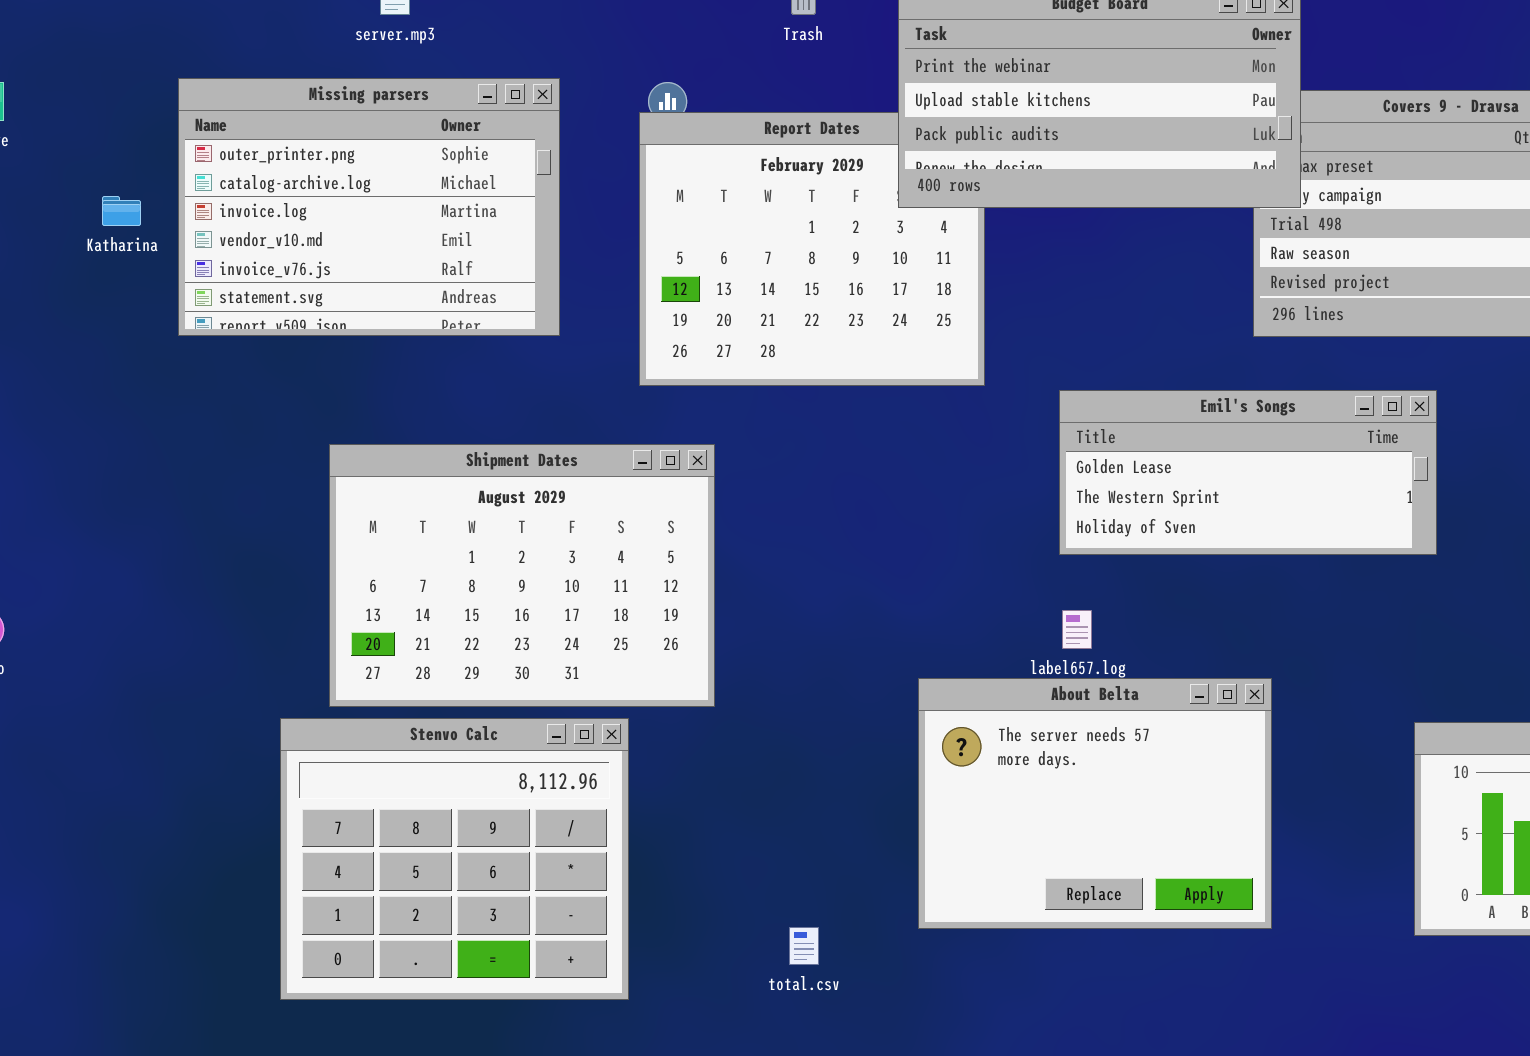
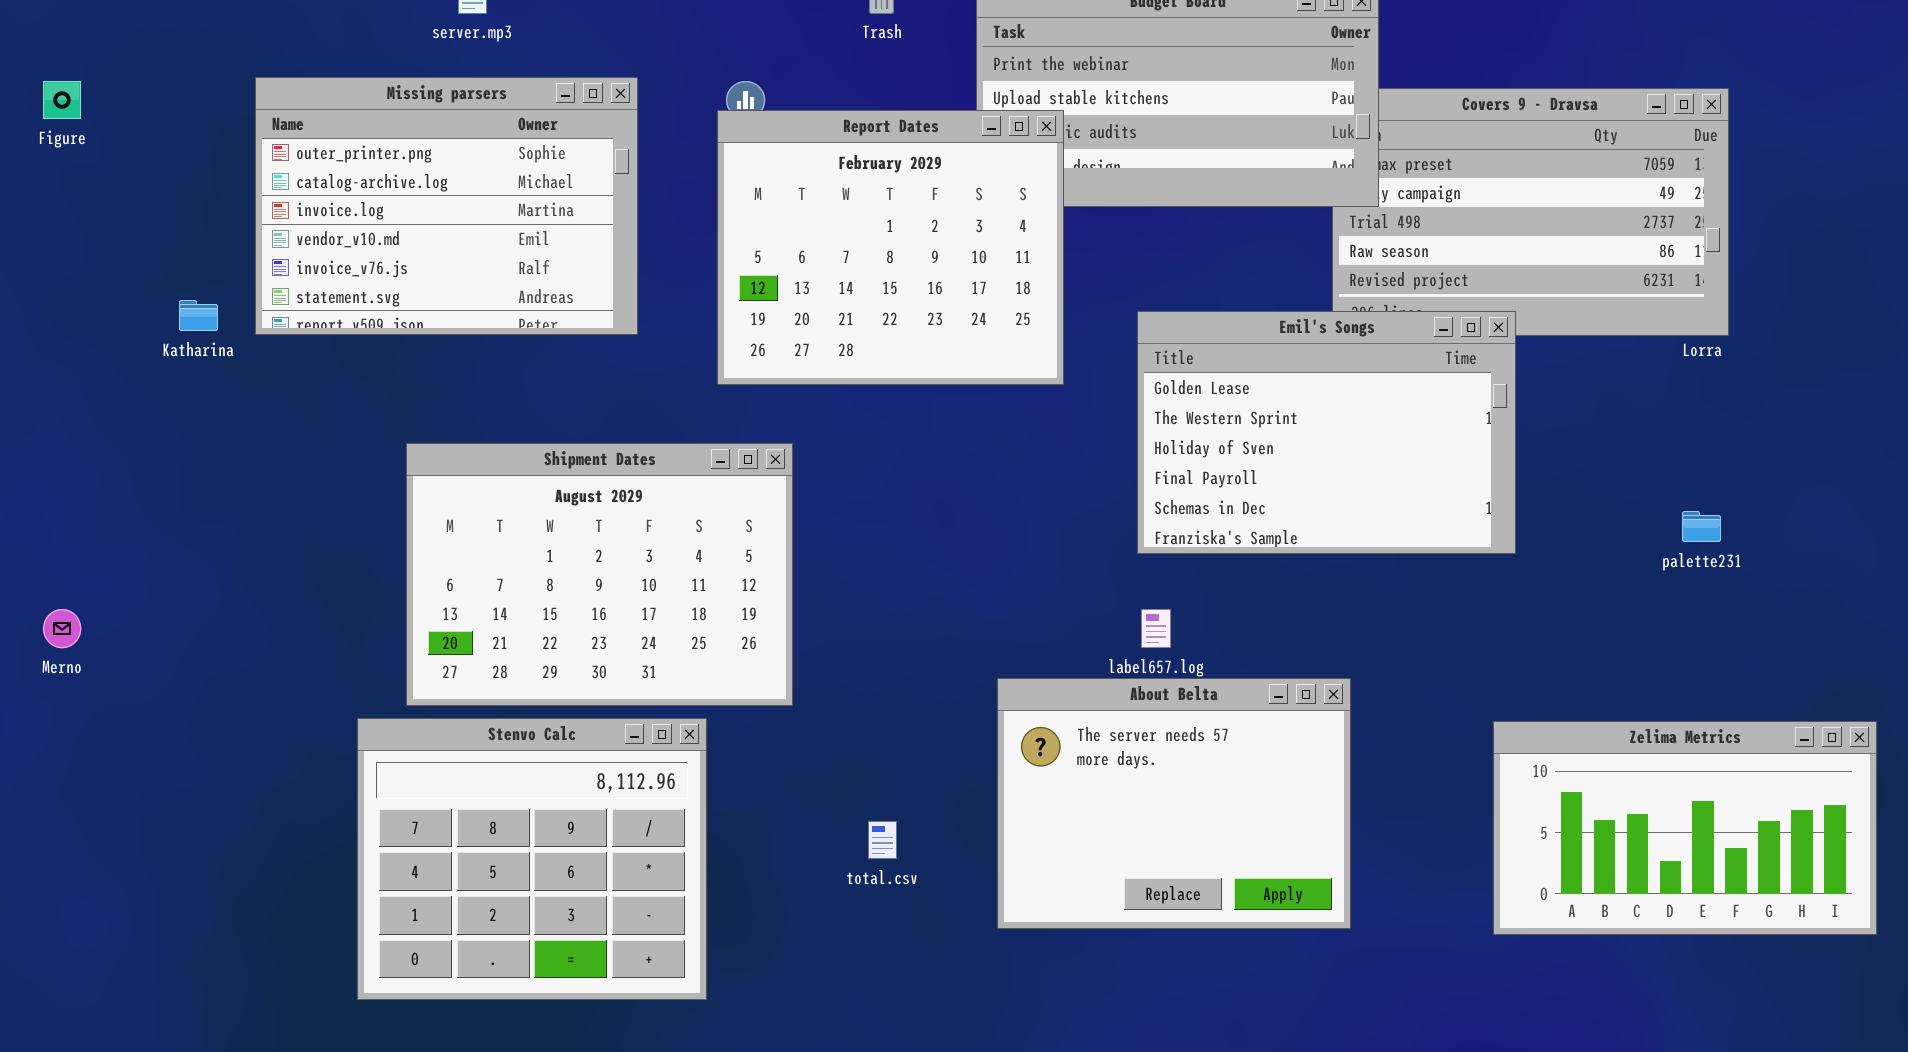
Report Dates: [639,112,985,386] -> [717,110,1064,385], raised
Katharina: [102,196,141,226] -> [179,300,218,331], moved
Emil's Songs: [1059,390,1437,555] -> [1137,311,1516,554], resized
total.csv: [789,927,819,965] -> [868,821,897,859], moved

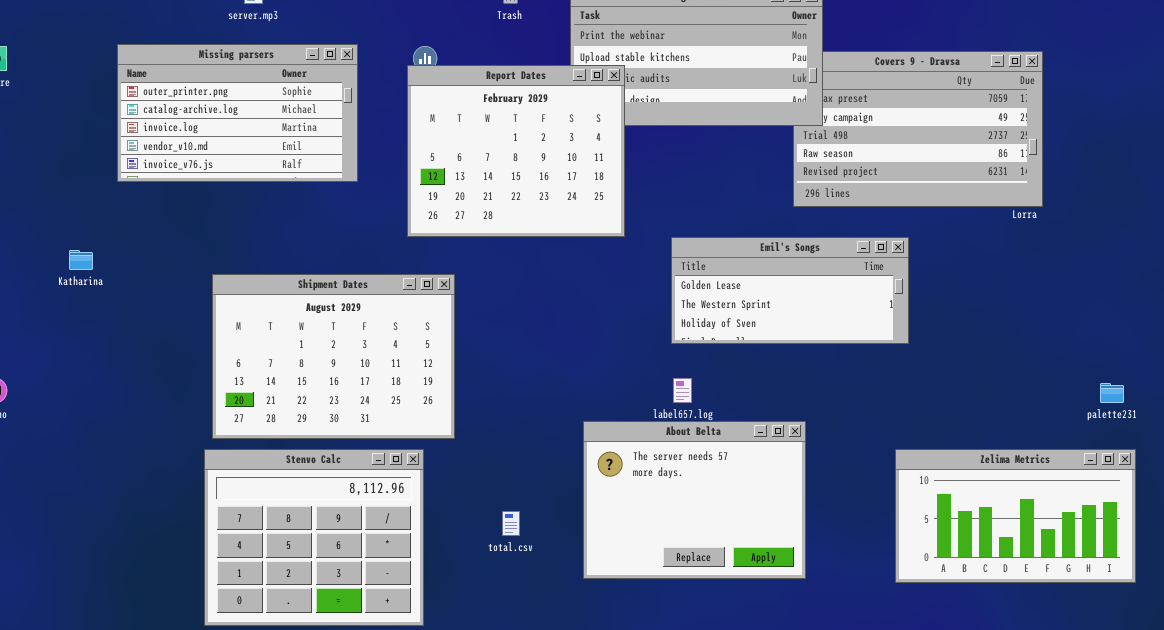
Missing parsers: [255,77,638,335] -> [117,44,358,182], resized
Katharina: [179,300,218,331] -> [69,250,93,270], moved
Emil's Songs: [1137,311,1516,554] -> [671,237,909,344], resized
palette231: [1682,511,1721,542] -> [1100,383,1124,403], moved
Stenvo Calc: [357,718,707,1000] -> [204,449,424,626], moved

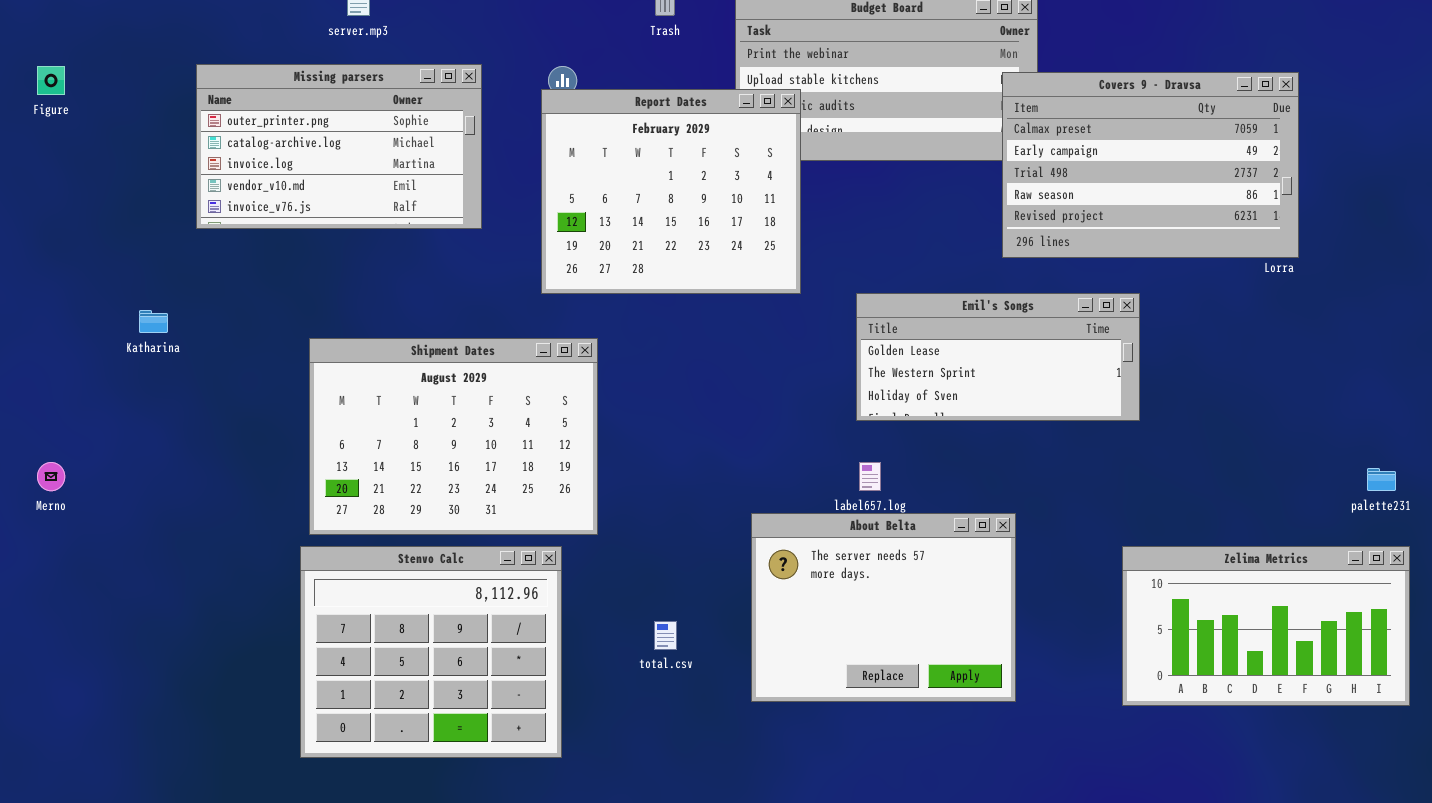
Covers 9 - Dravsa: [793,51,1043,207] -> [1002,72,1299,258], raised

